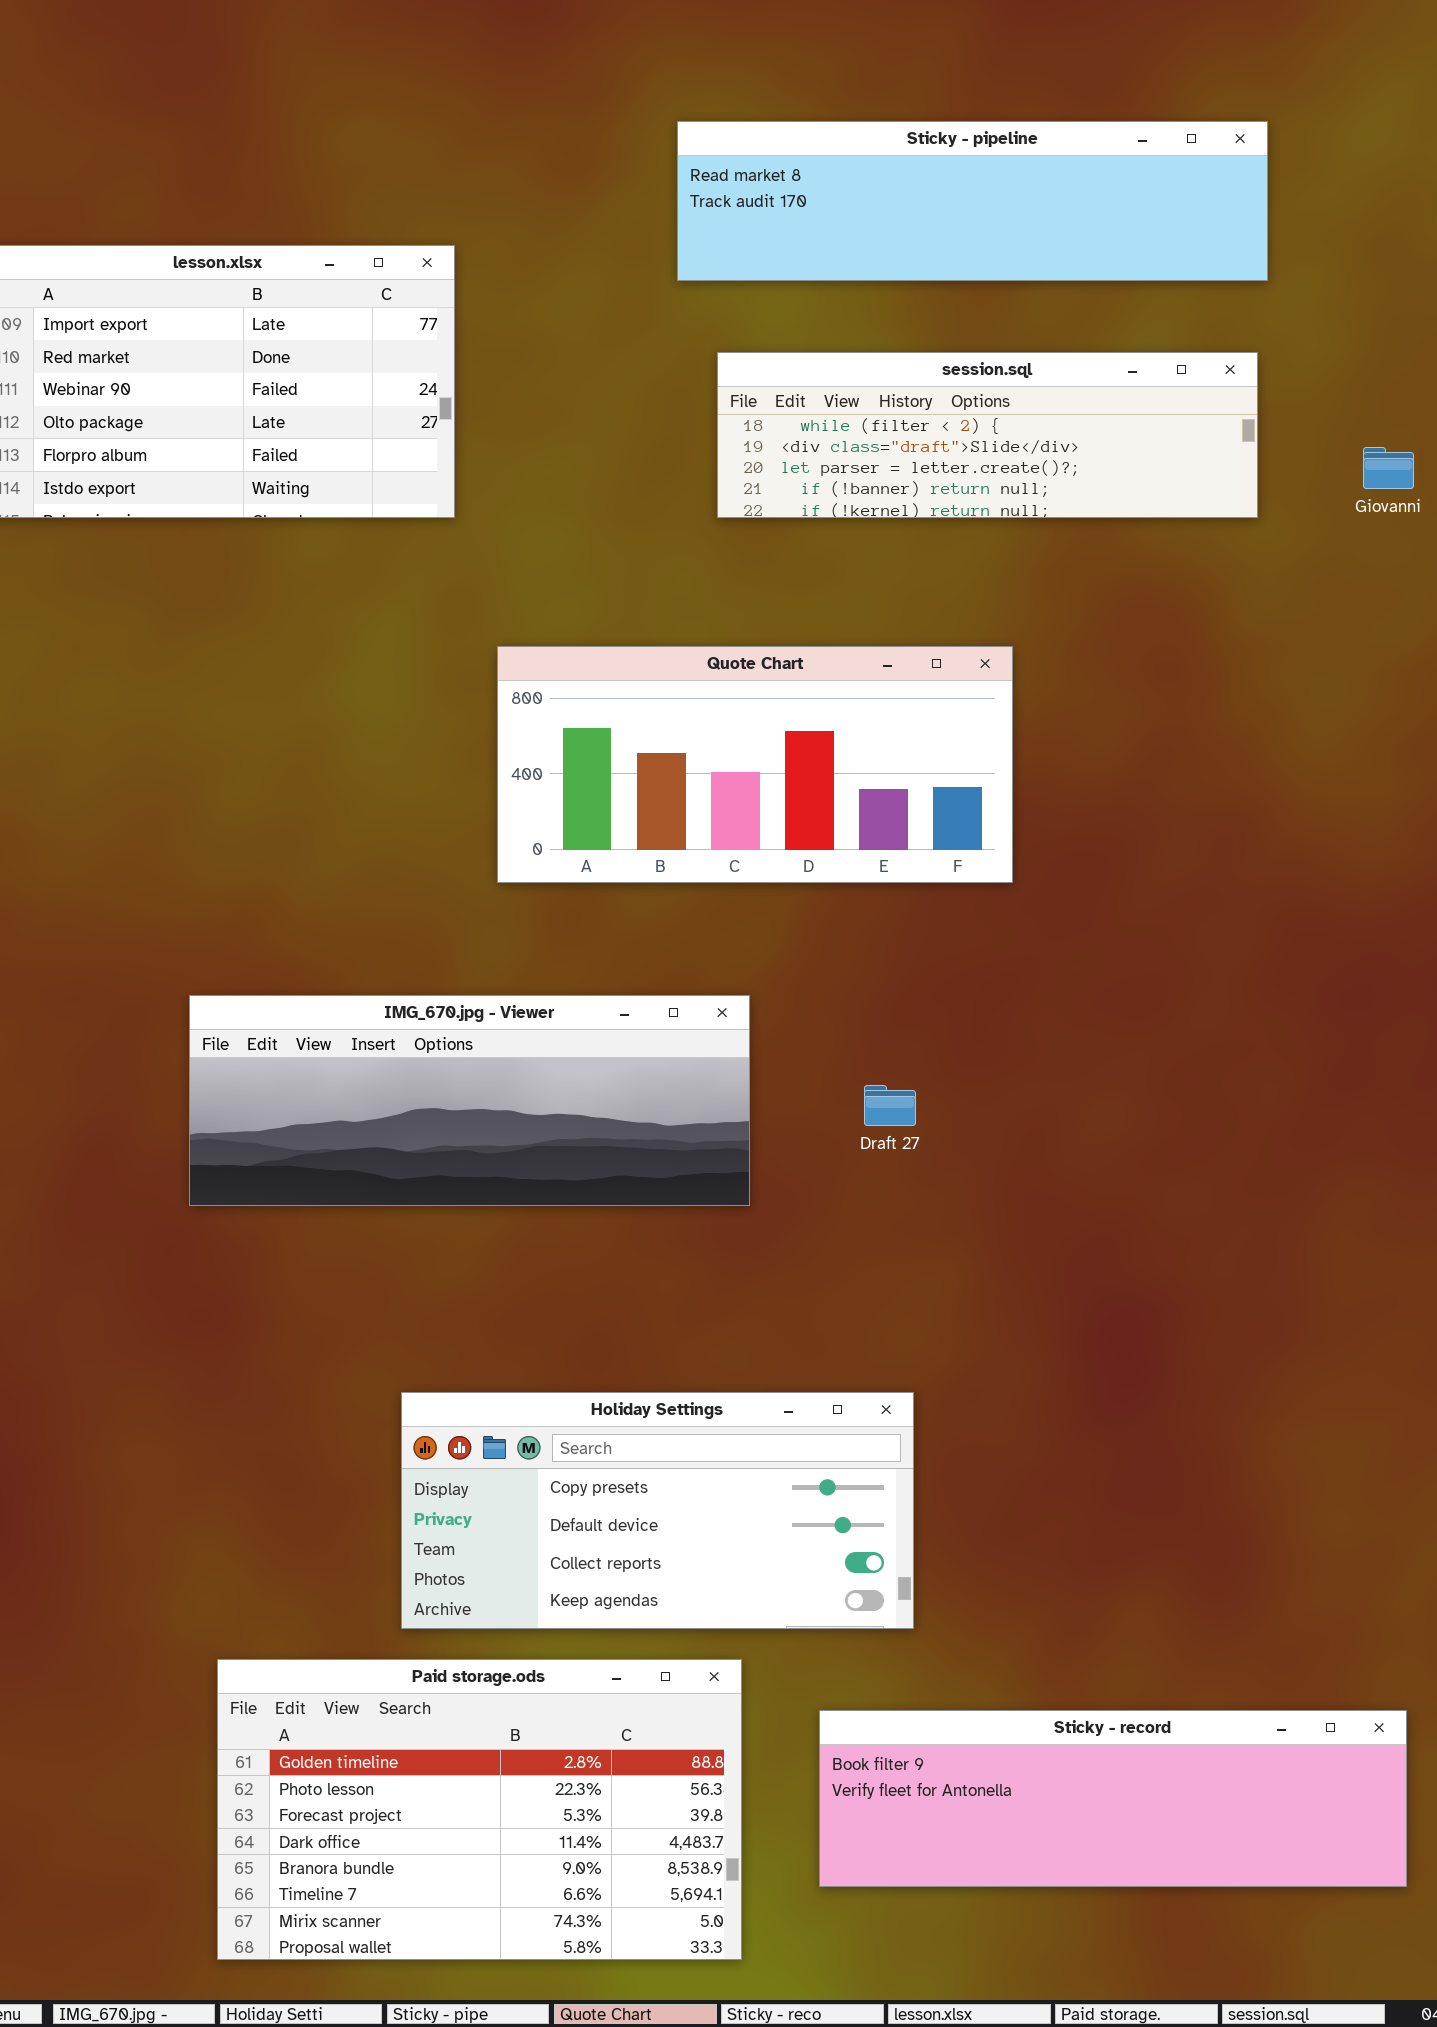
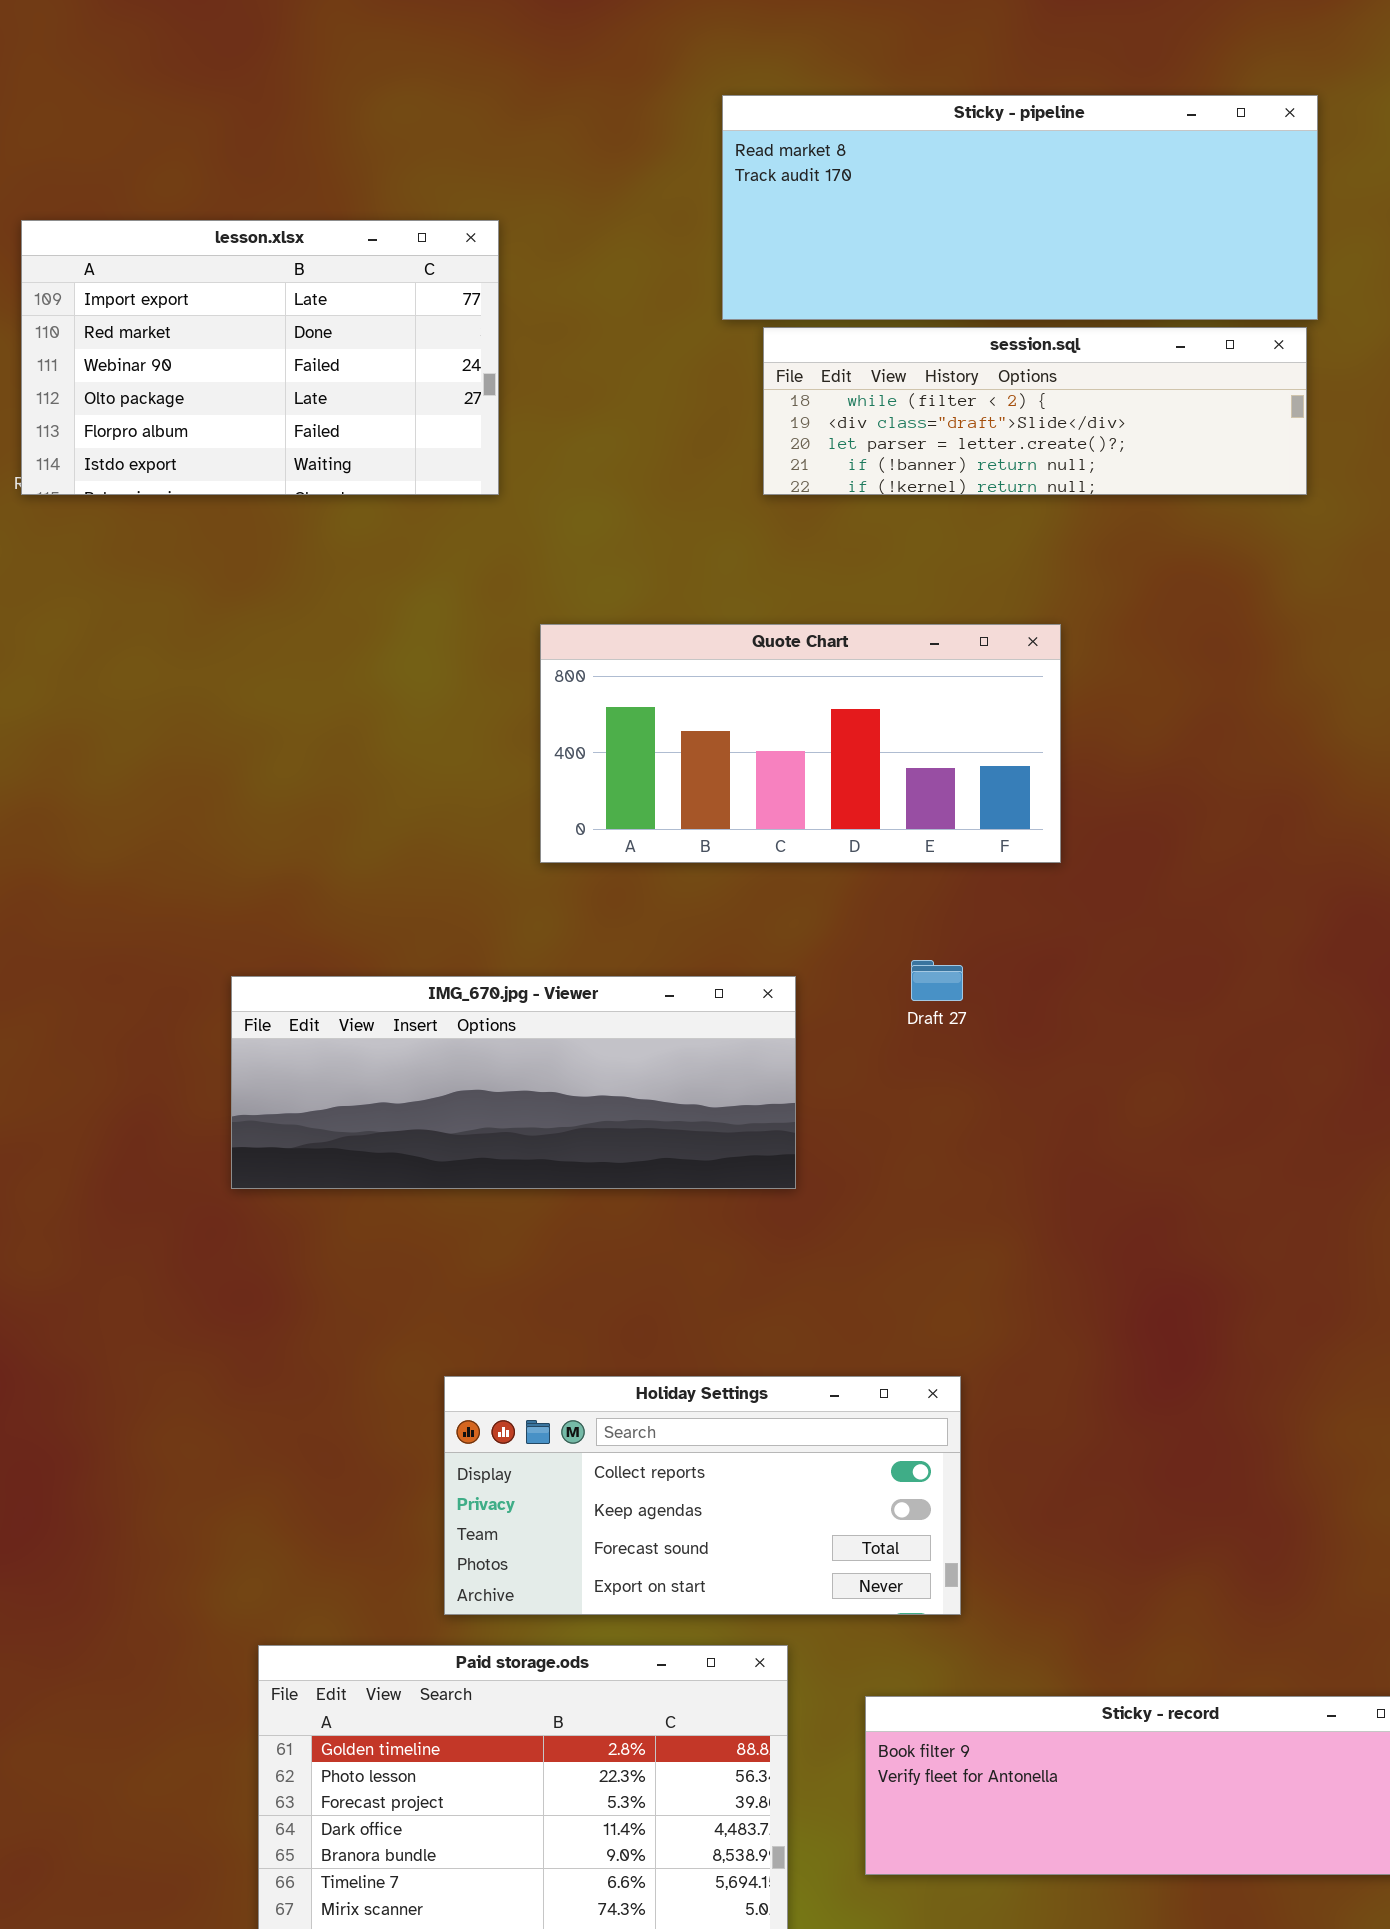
Sticky - pipeline: [677,121,1268,281] -> [722,95,1318,320], resized
Draft 27: [864,1085,916,1126] -> [911,960,963,1001], moved
Holiday Settings: [401,1392,914,1629] -> [444,1376,961,1615], scrolled down 2 rows

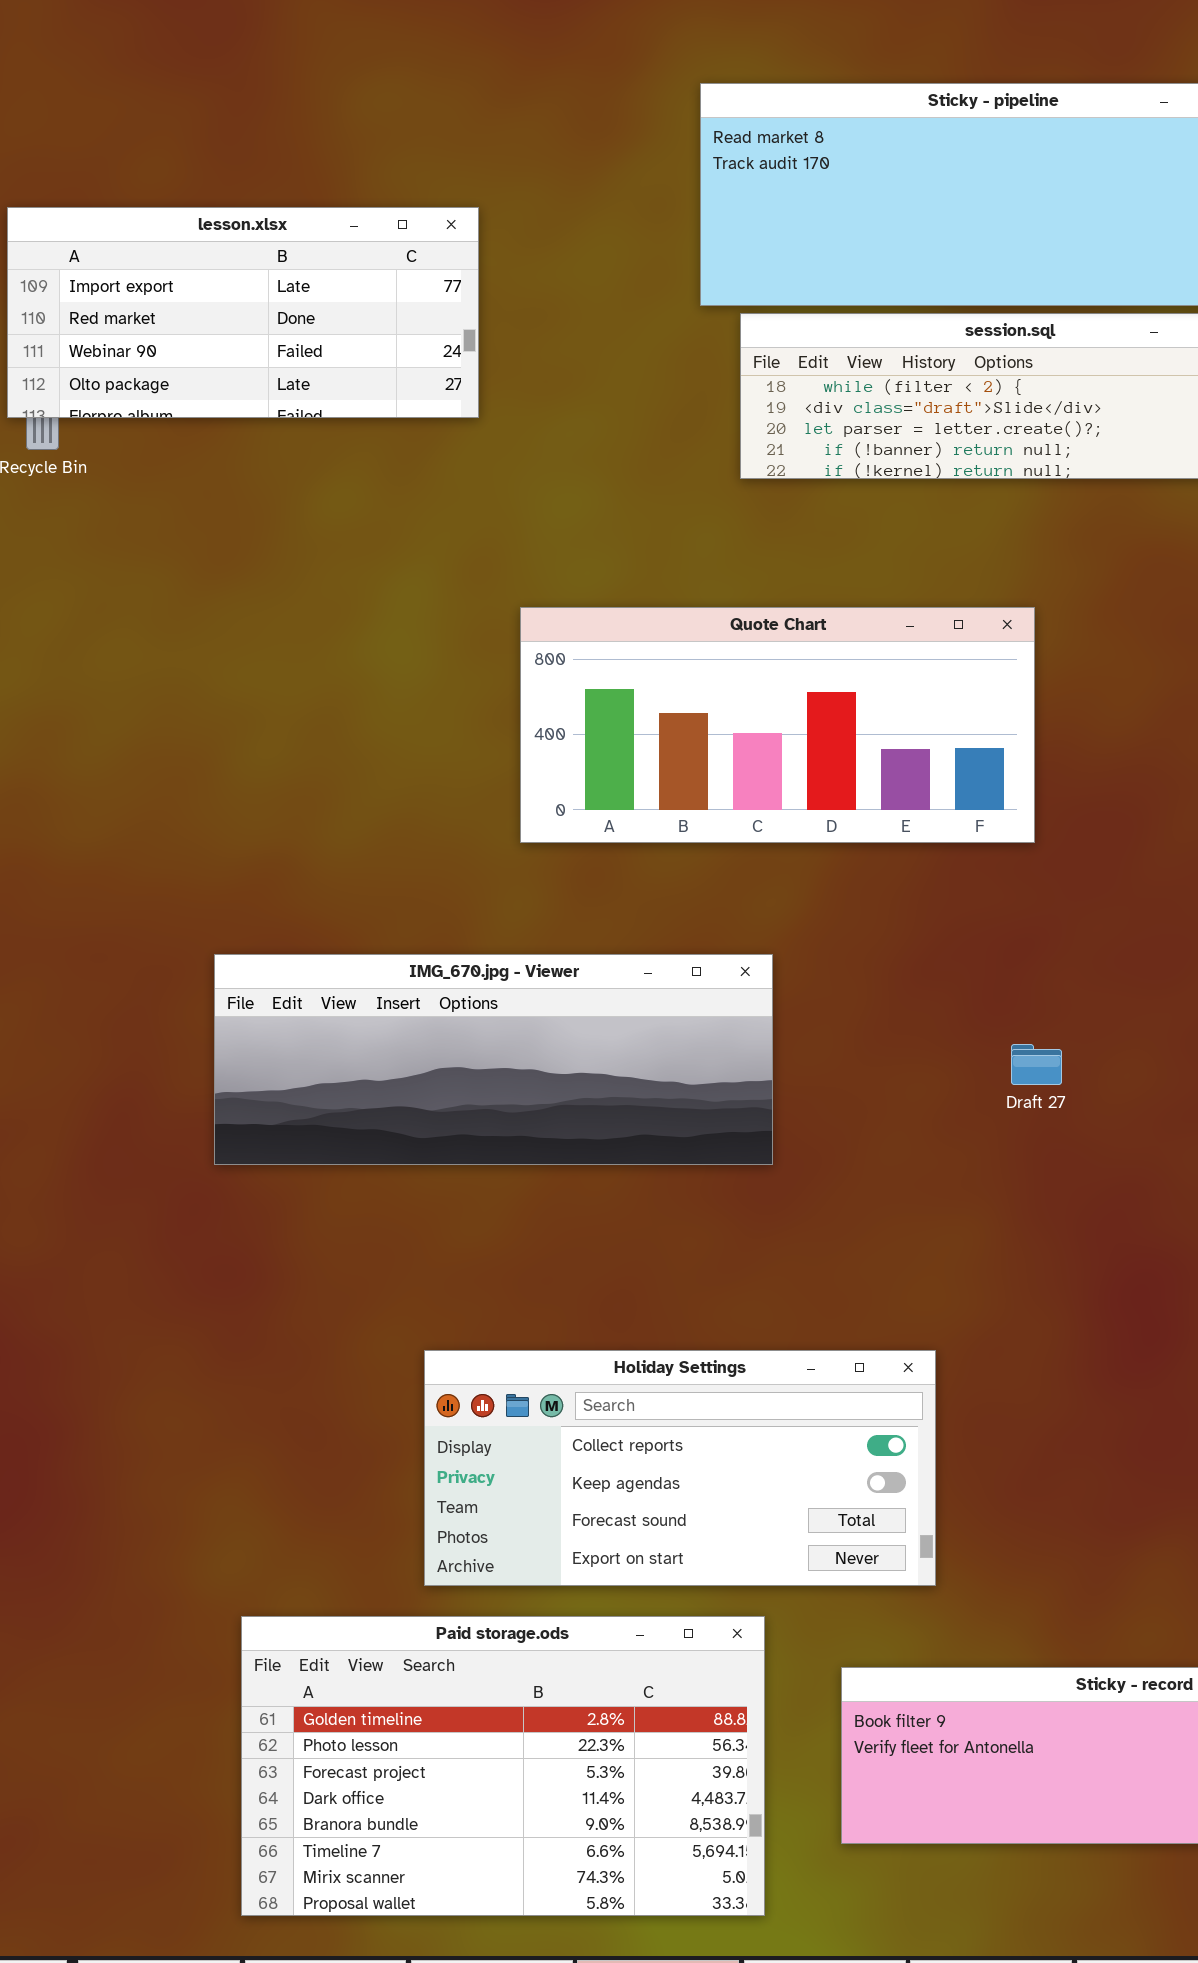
lesson.xlsx: [21,220,499,495] -> [7,207,479,418], resized
Draft 27: [911,960,963,1001] -> [1011,1044,1062,1085], moved

